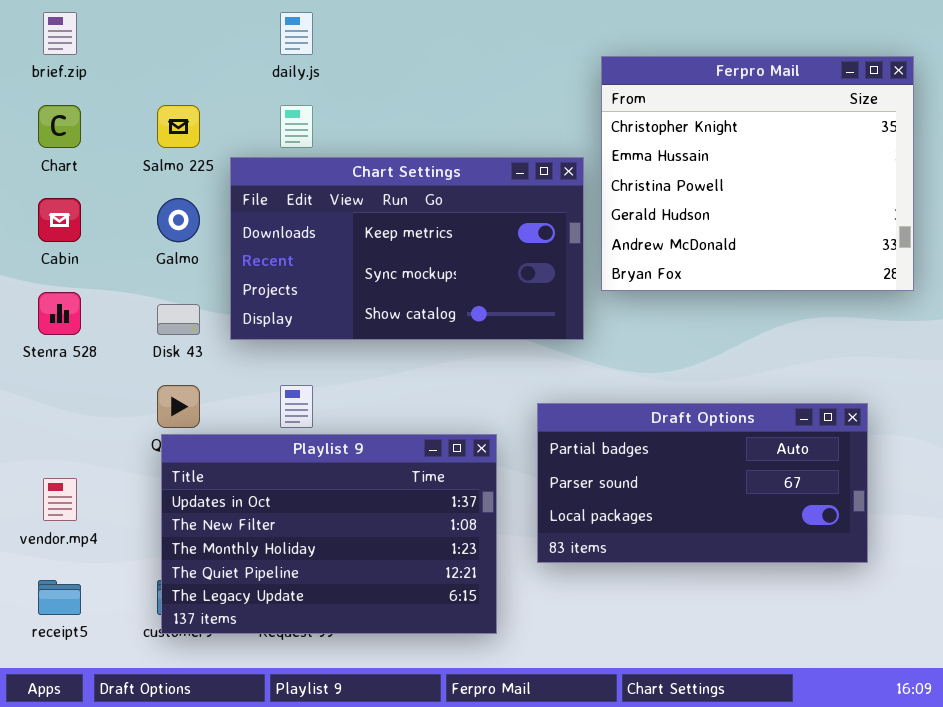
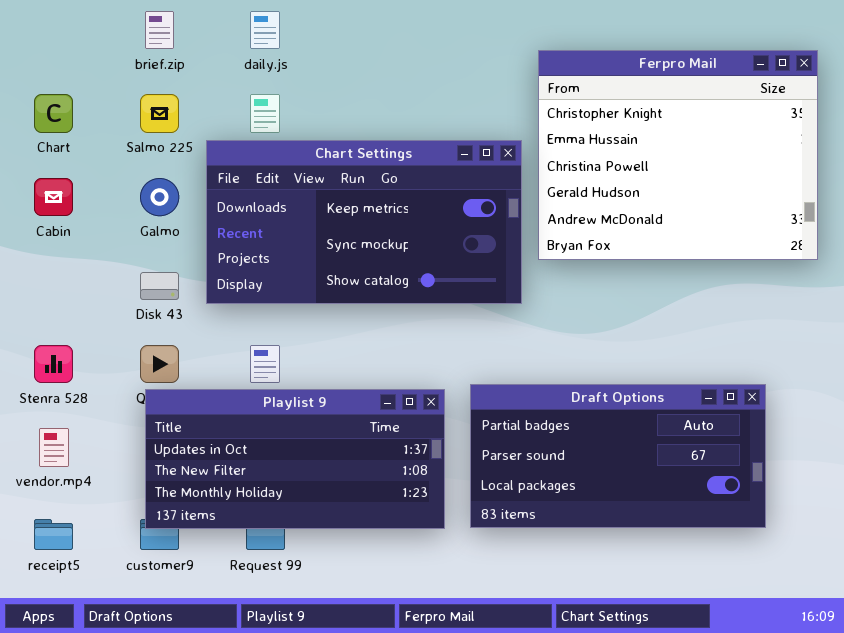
brief.zip: [43,12,77,55] -> [145,11,174,49], moved
Stenra 528: [38,292,81,335] -> [34,345,73,383], moved
Draft Options: [537,403,868,563] -> [470,384,766,528], moved
Playlist 9: [161,434,497,634] -> [145,389,445,529], resized

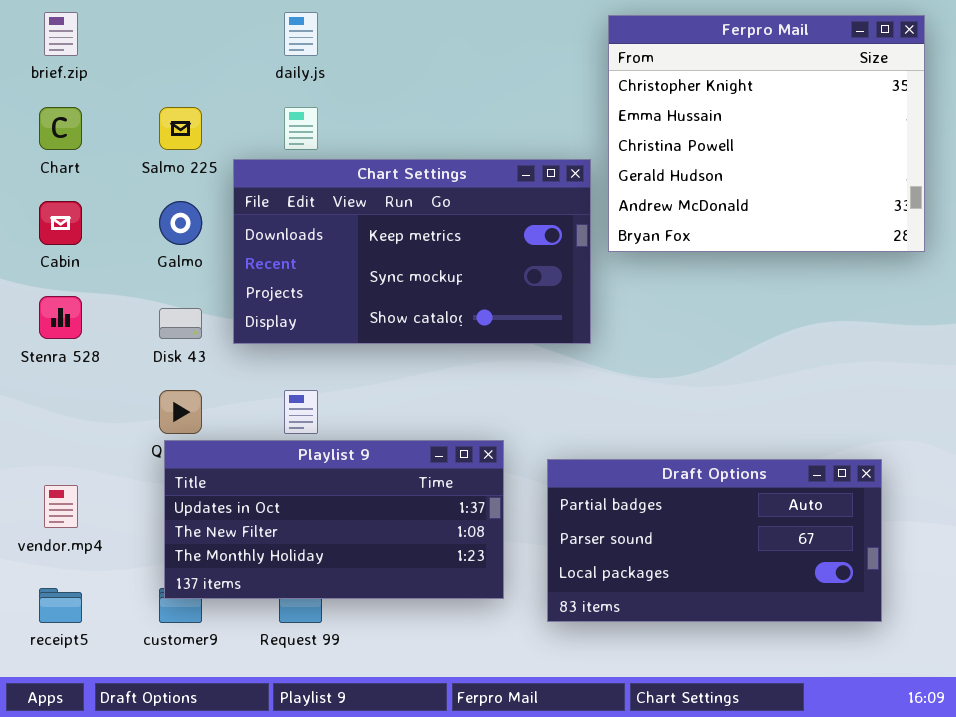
brief.zip: [145,11,174,49] -> [44,12,78,56], moved
Ferpro Mail: [538,50,818,260] -> [608,15,925,252], moved
Stenra 528: [34,345,73,383] -> [39,296,82,339], moved
Draft Options: [470,384,766,528] -> [547,459,882,622], moved

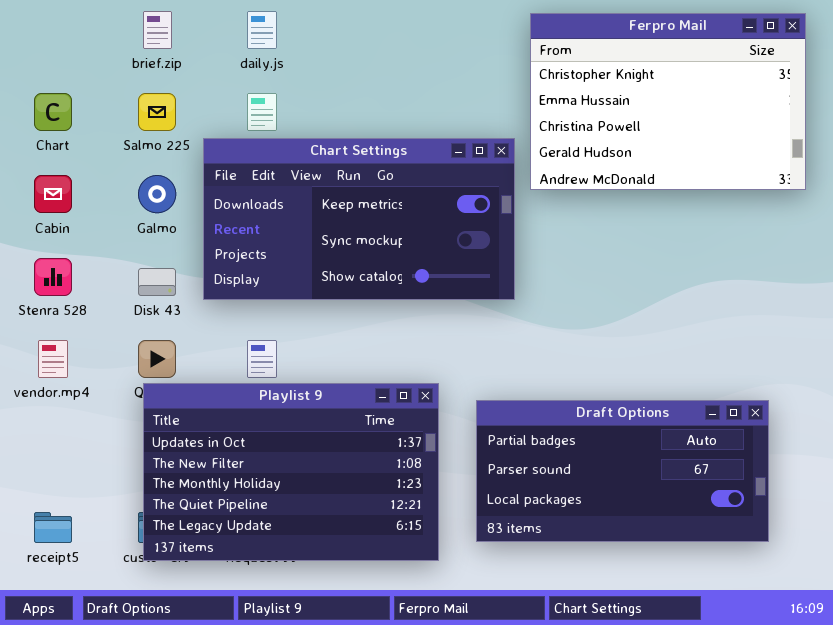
brief.zip: [44,12,78,56] -> [143,11,172,49], moved
Ferpro Mail: [608,15,925,252] -> [530,13,806,190], resized
Playlist 9: [164,440,504,599] -> [143,383,439,561], resized
vendor.mp4: [44,485,78,528] -> [38,340,68,378], moved

